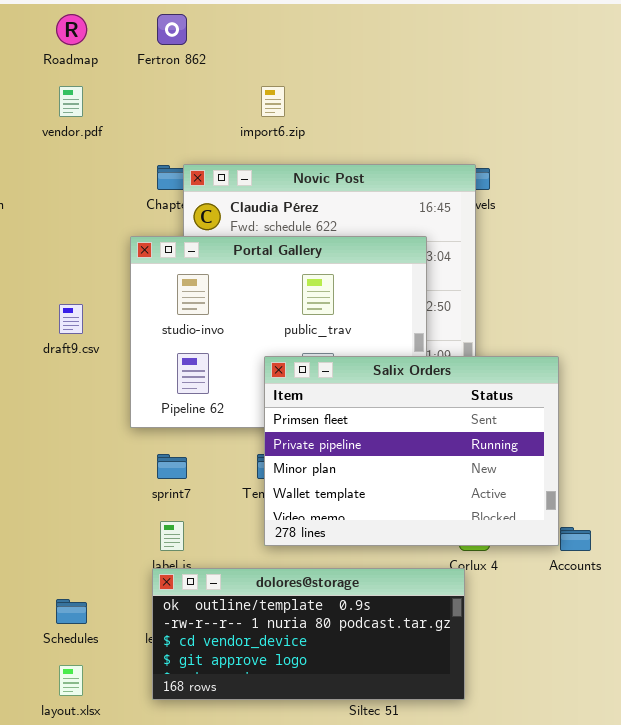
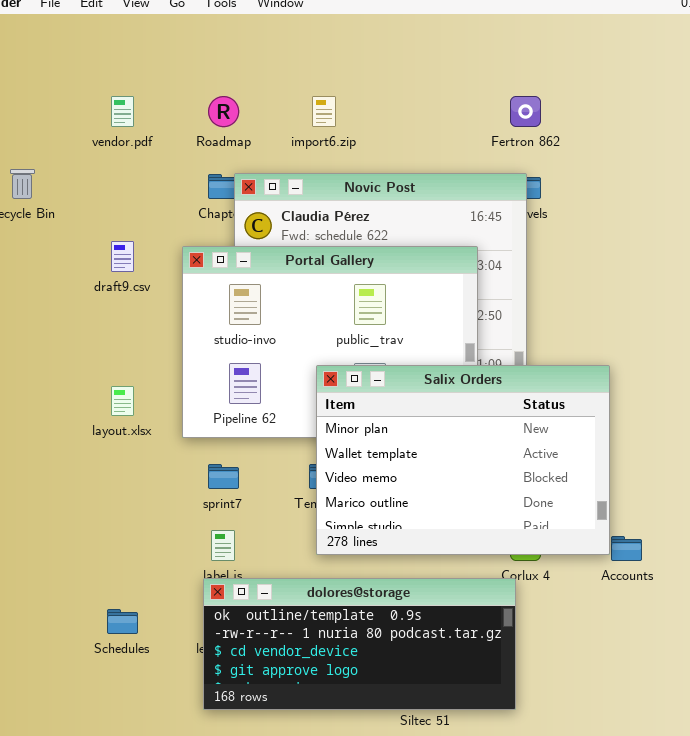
Roadmap: [56,14,87,45] -> [208,96,239,127], moved
Fertron 862: [157,14,187,45] -> [510,96,541,127], moved
draft9.csv: [59,304,83,334] -> [111,241,134,272], moved
Salix Orders: [264,356,559,546] -> [316,365,610,555], scrolled down 2 rows
layout.xlsx: [59,665,83,696] -> [111,386,134,416], moved

